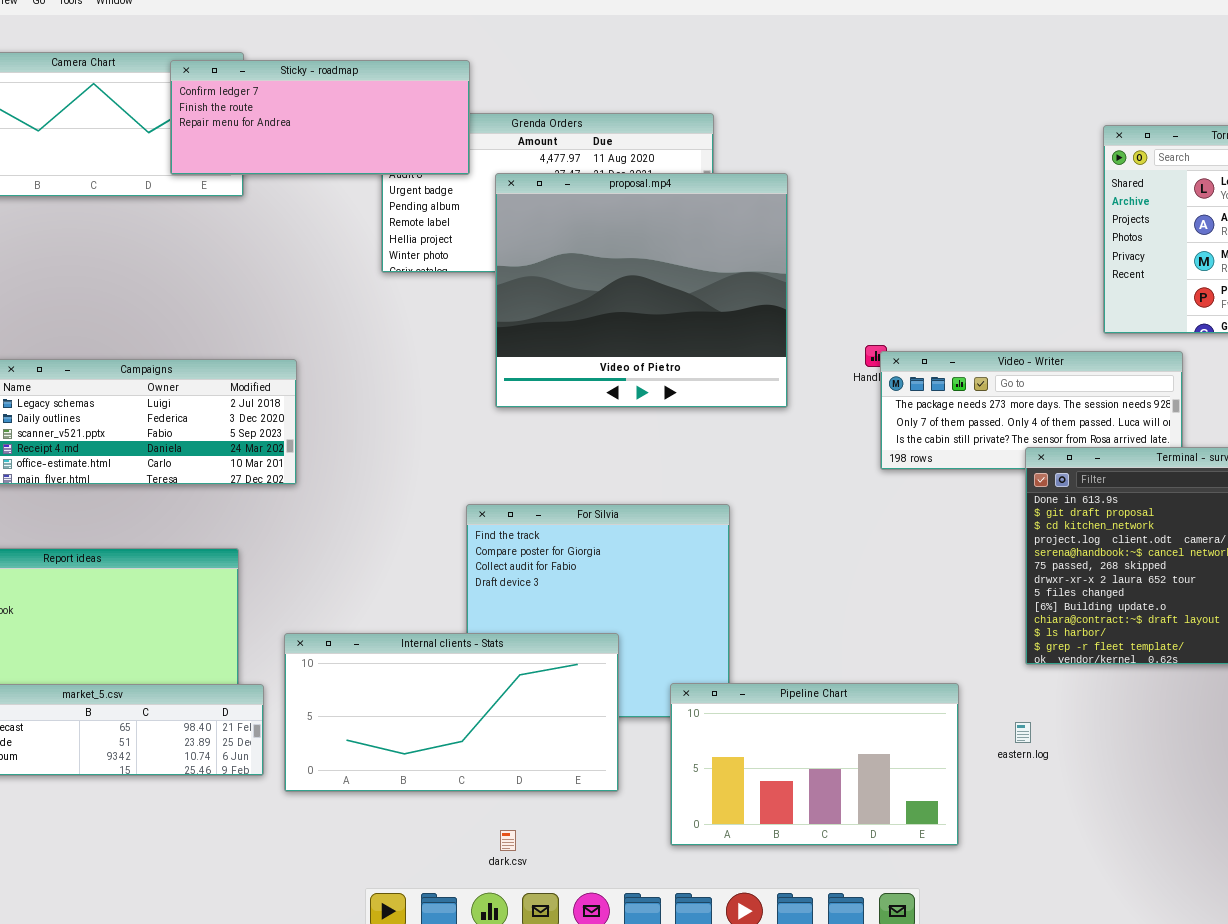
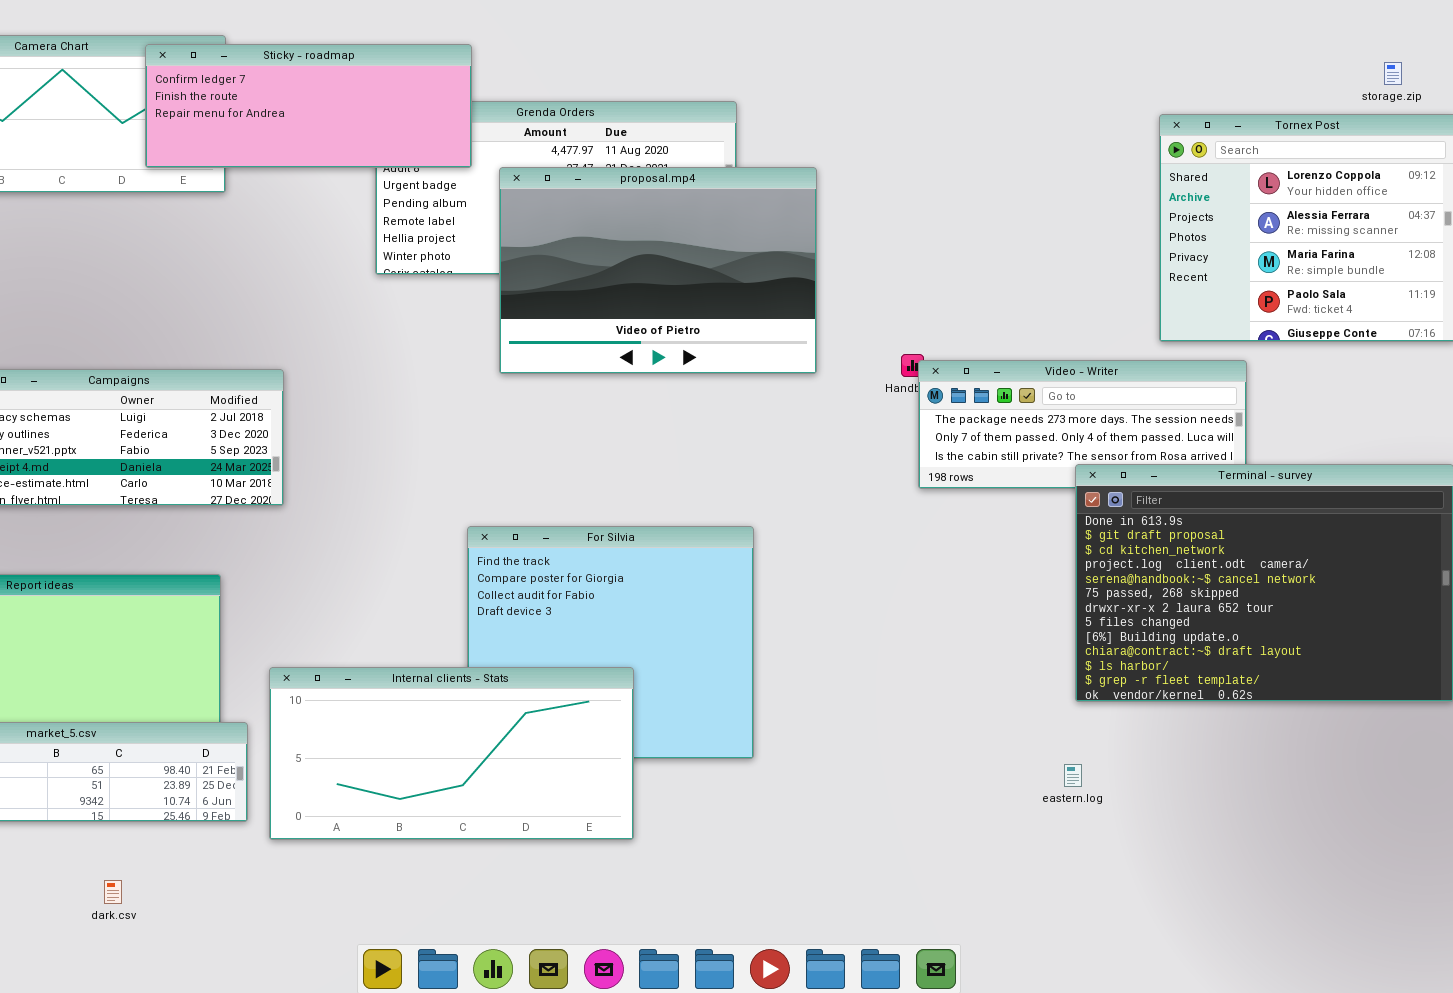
proposal.mp4: [495,173,788,408] -> [499,167,817,374], resized
Pipeline Chart: [670,683,959,846] -> none, closed
dark.csv: [500,830,516,851] -> [104,880,122,904], moved

